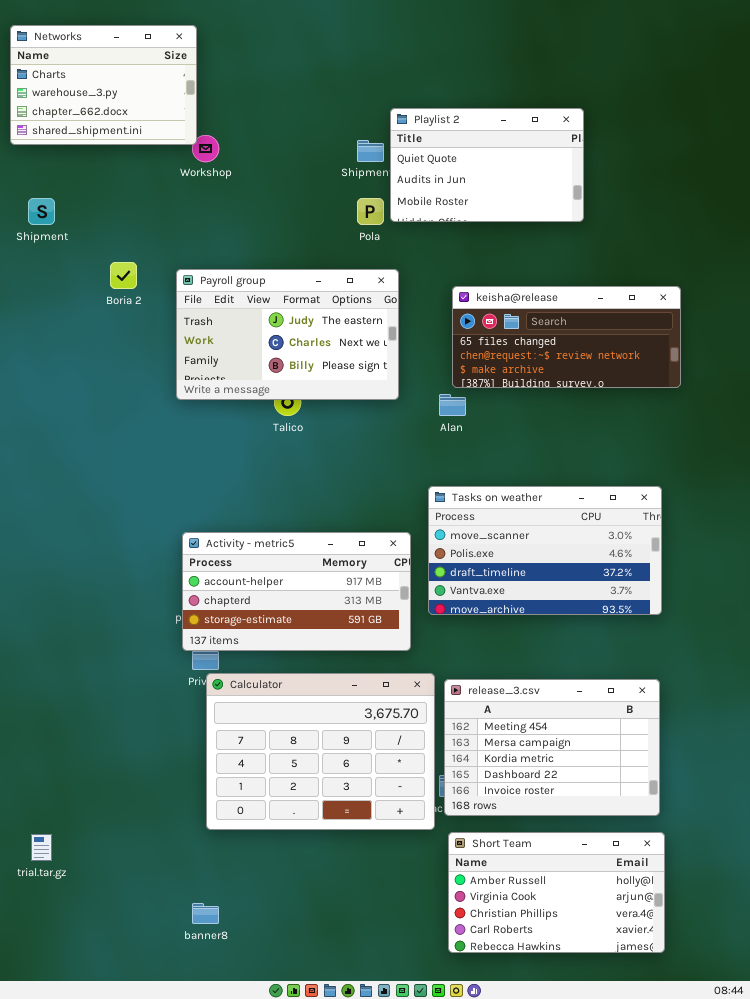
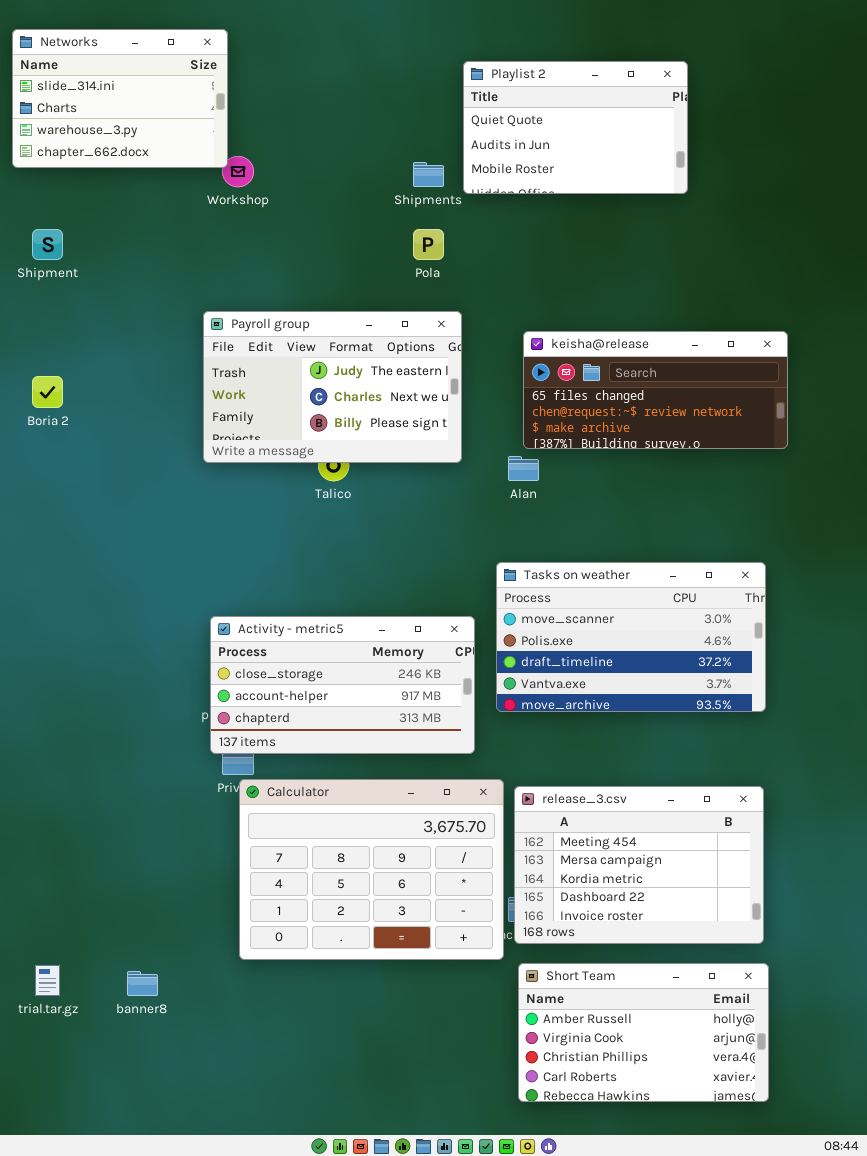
Networks: [10,25,197,145] -> [12,29,228,168], scrolled up 1 row
Playlist 2: [390,108,584,222] -> [463,61,688,194], moved
Boria 2: [110,262,137,289] -> [32,376,63,408], moved
Activity - metric5: [182,532,411,651] -> [210,616,475,754], scrolled up 1 row
banner8: [192,903,219,924] -> [127,971,158,996], moved

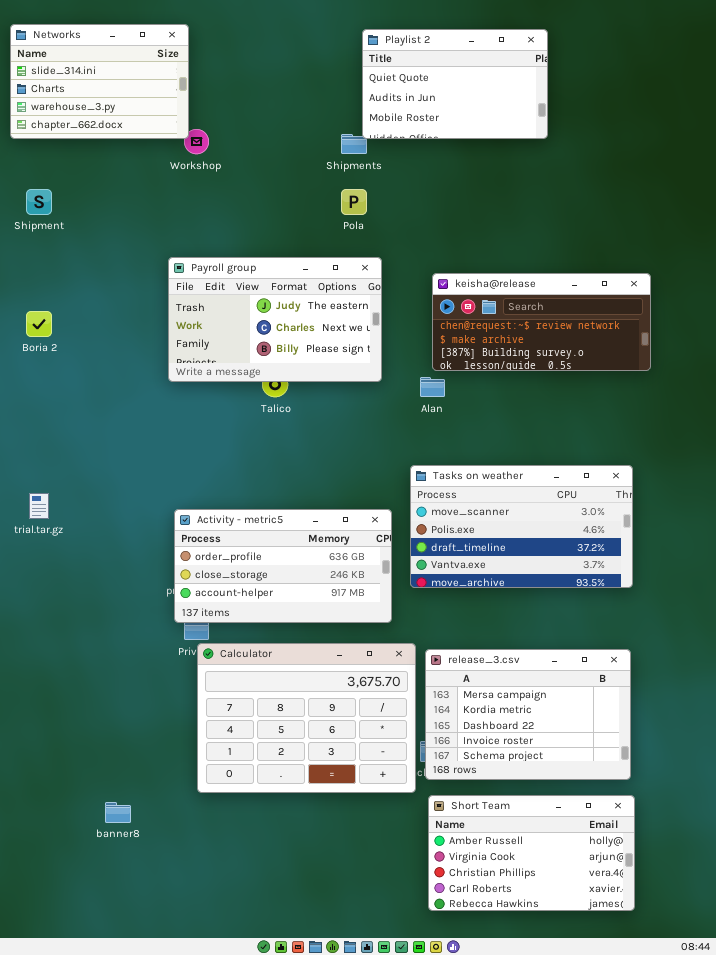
Playlist 2: [463,61,688,194] -> [362,29,548,139], moved
keisha@release: [523,331,788,449] -> [432,273,651,371], scrolled down 1 row
Activity - metric5: [210,616,475,754] -> [174,509,392,623], scrolled up 1 row
release_3.csv: [514,786,764,944] -> [425,649,631,780], scrolled down 1 row
trial.tar.gz: [35,965,60,996] -> [29,493,49,519], moved

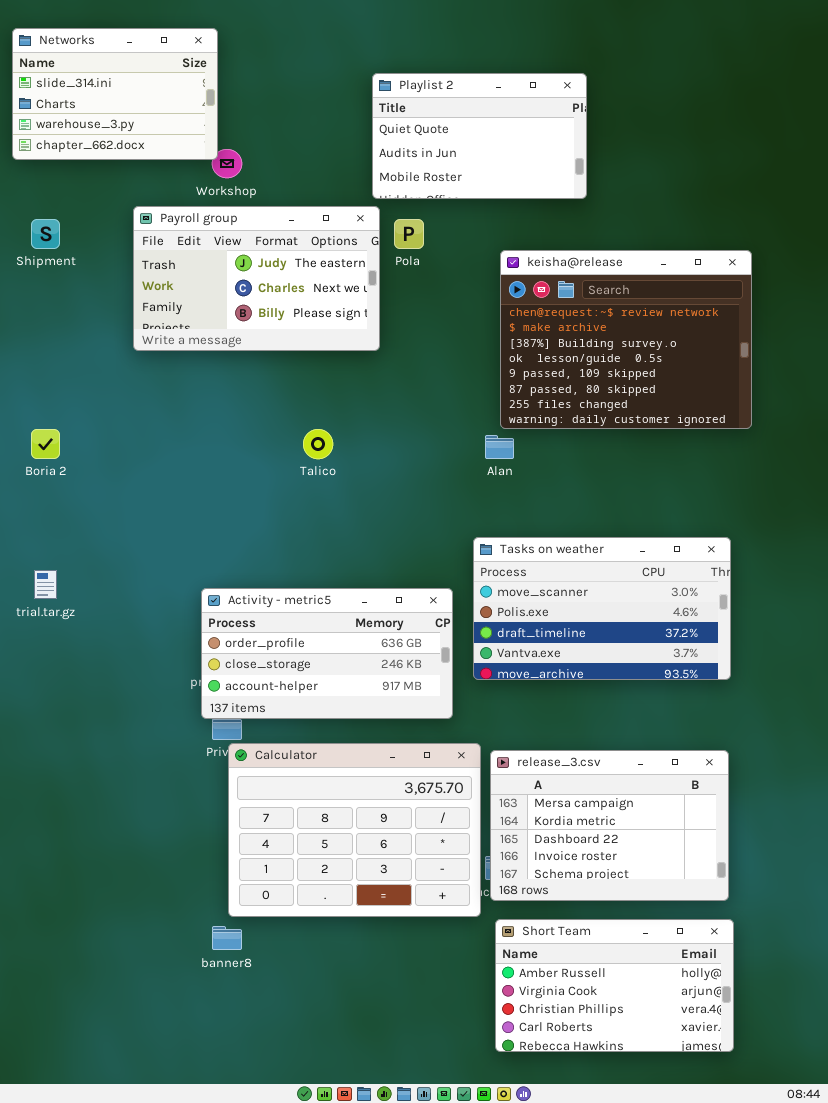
Playlist 2: [362,29,548,139] -> [372,73,587,199], moved
Payroll group: [168,257,382,382] -> [133,206,380,351], moved
keisha@release: [432,273,651,371] -> [500,250,752,429], resized
Boria 2: [26,311,52,337] -> [31,429,60,459], moved
banner8: [105,802,131,823] -> [212,926,242,950], moved

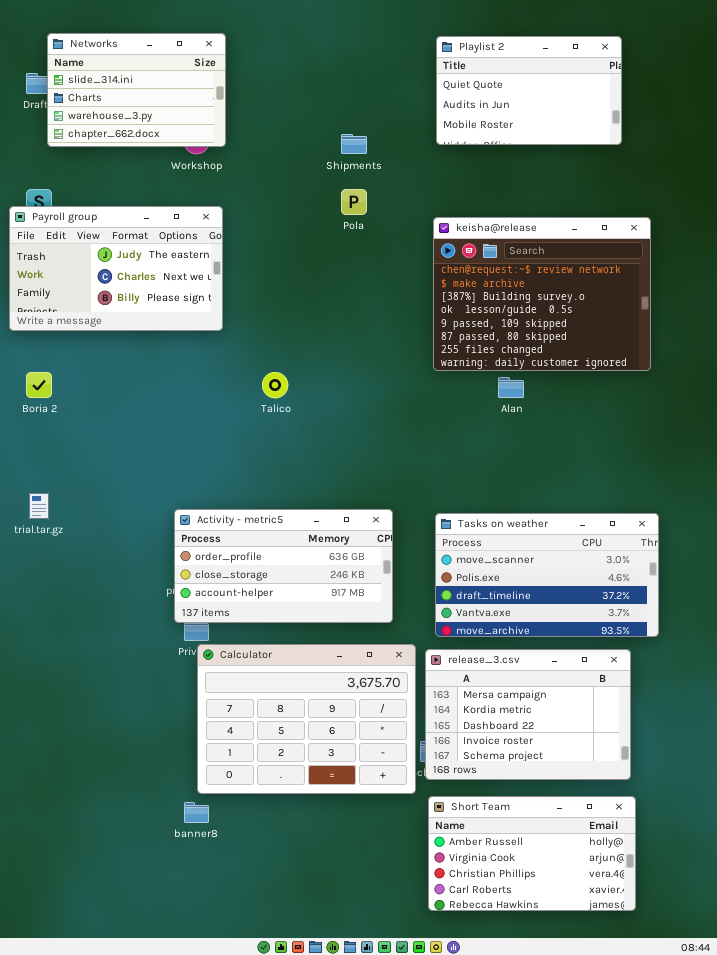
Networks: [12,28,218,160] -> [47,33,226,147], moved
Playlist 2: [372,73,587,199] -> [436,36,622,145], moved
Payroll group: [133,206,380,351] -> [9,206,223,331], moved
Alan: [485,435,514,459] -> [498,377,524,398], moved
Tasks on weather: [473,537,731,680] -> [435,513,659,637], moved

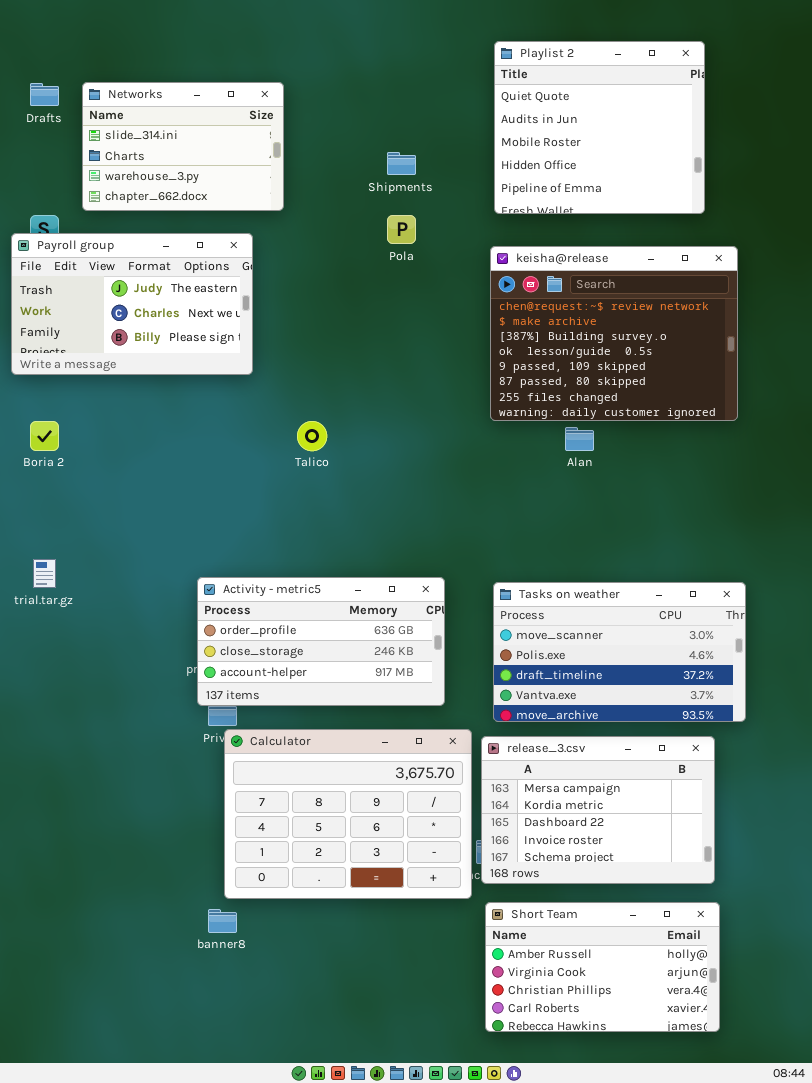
Networks: [47,33,226,147] -> [82,82,284,211], moved
Playlist 2: [436,36,622,145] -> [494,41,705,214], resized

